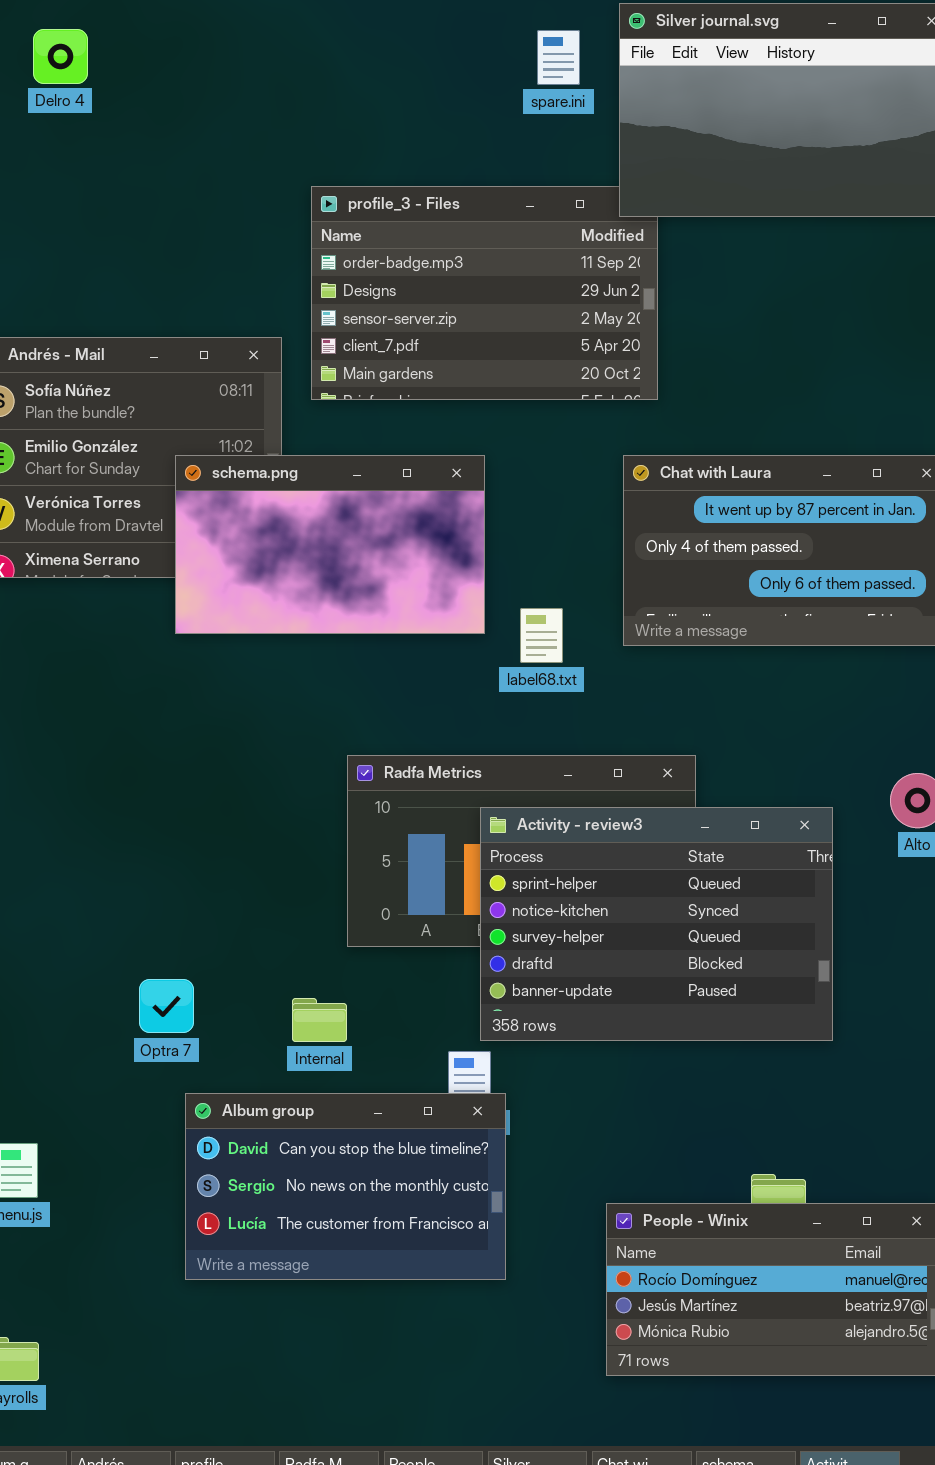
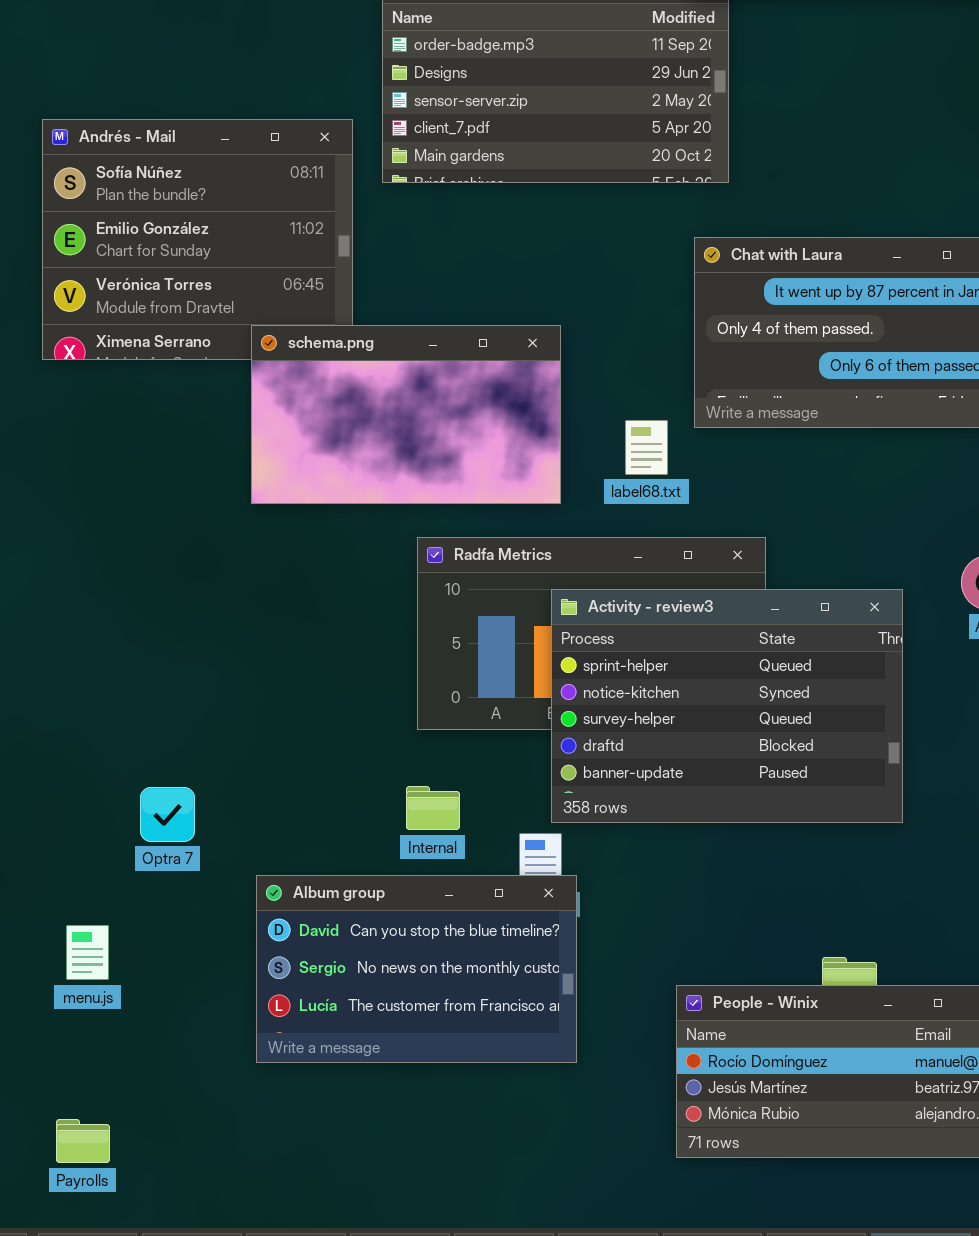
schema.png: [175,455,485,634] -> [251,325,561,504], moved
label68.txt: [520,608,563,663] -> [625,420,668,475], moved
Optra 7: [139,979,194,1033] -> [140,787,195,842], moved
Internal: [292,998,347,1042] -> [406,786,460,830], moved

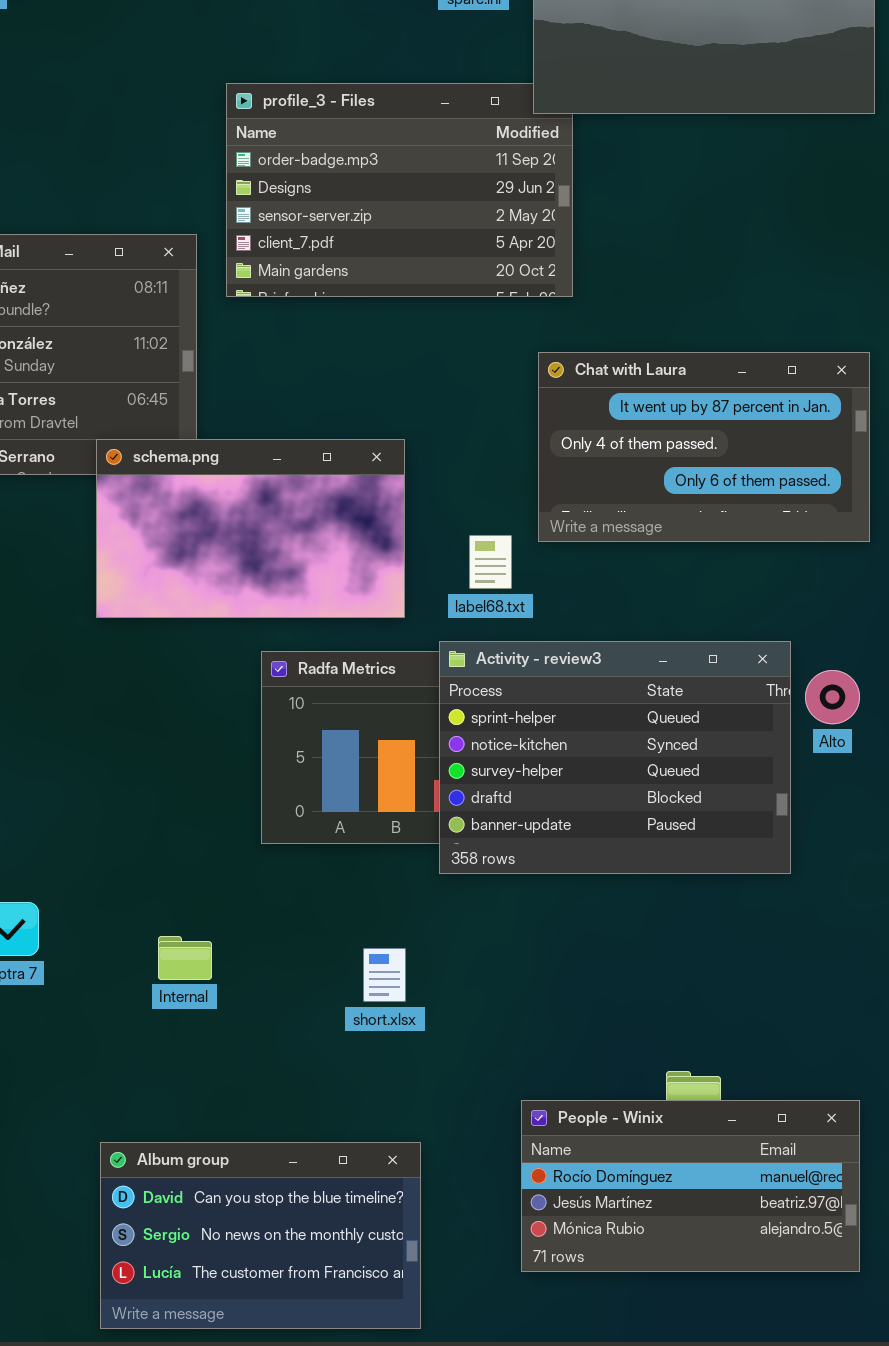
Activity - review3: [551,589,903,823] -> [439,641,791,874], moved
Internal: [406,786,460,830] -> [158,936,212,980], moved
Album group: [256,875,577,1063] -> [100,1142,421,1329], moved

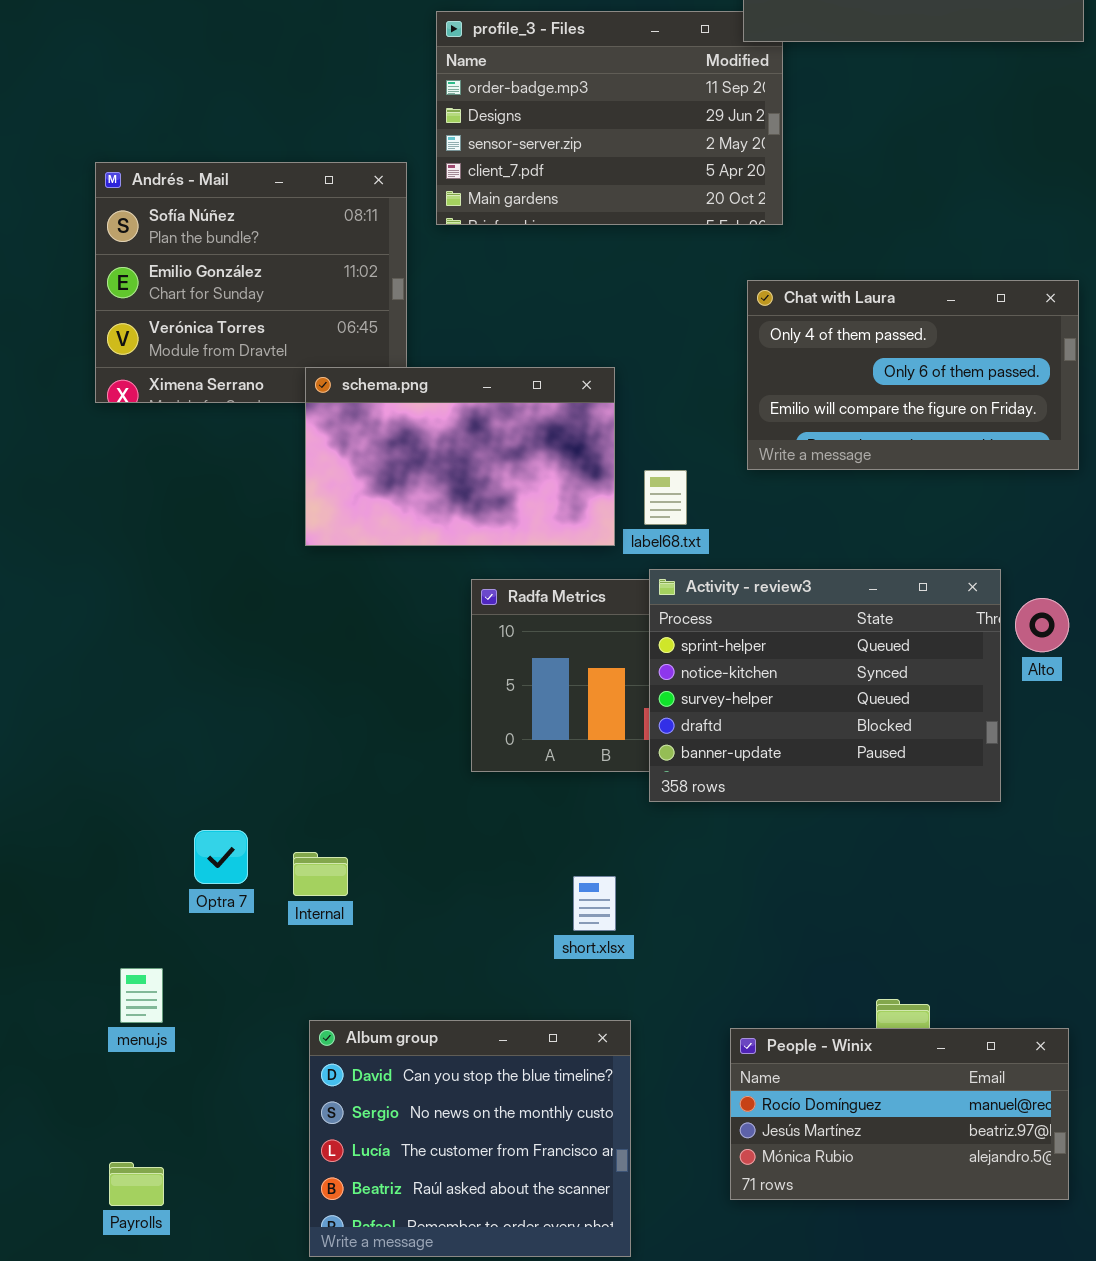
Chat with Laura: [538,352,870,542] -> [747,280,1079,470], scrolled down 1 row
label68.txt: [469,535,512,589] -> [644,470,687,525], moved
Internal: [158,936,212,980] -> [293,852,348,896], moved
Album group: [100,1142,421,1329] -> [309,1020,631,1257], resized

